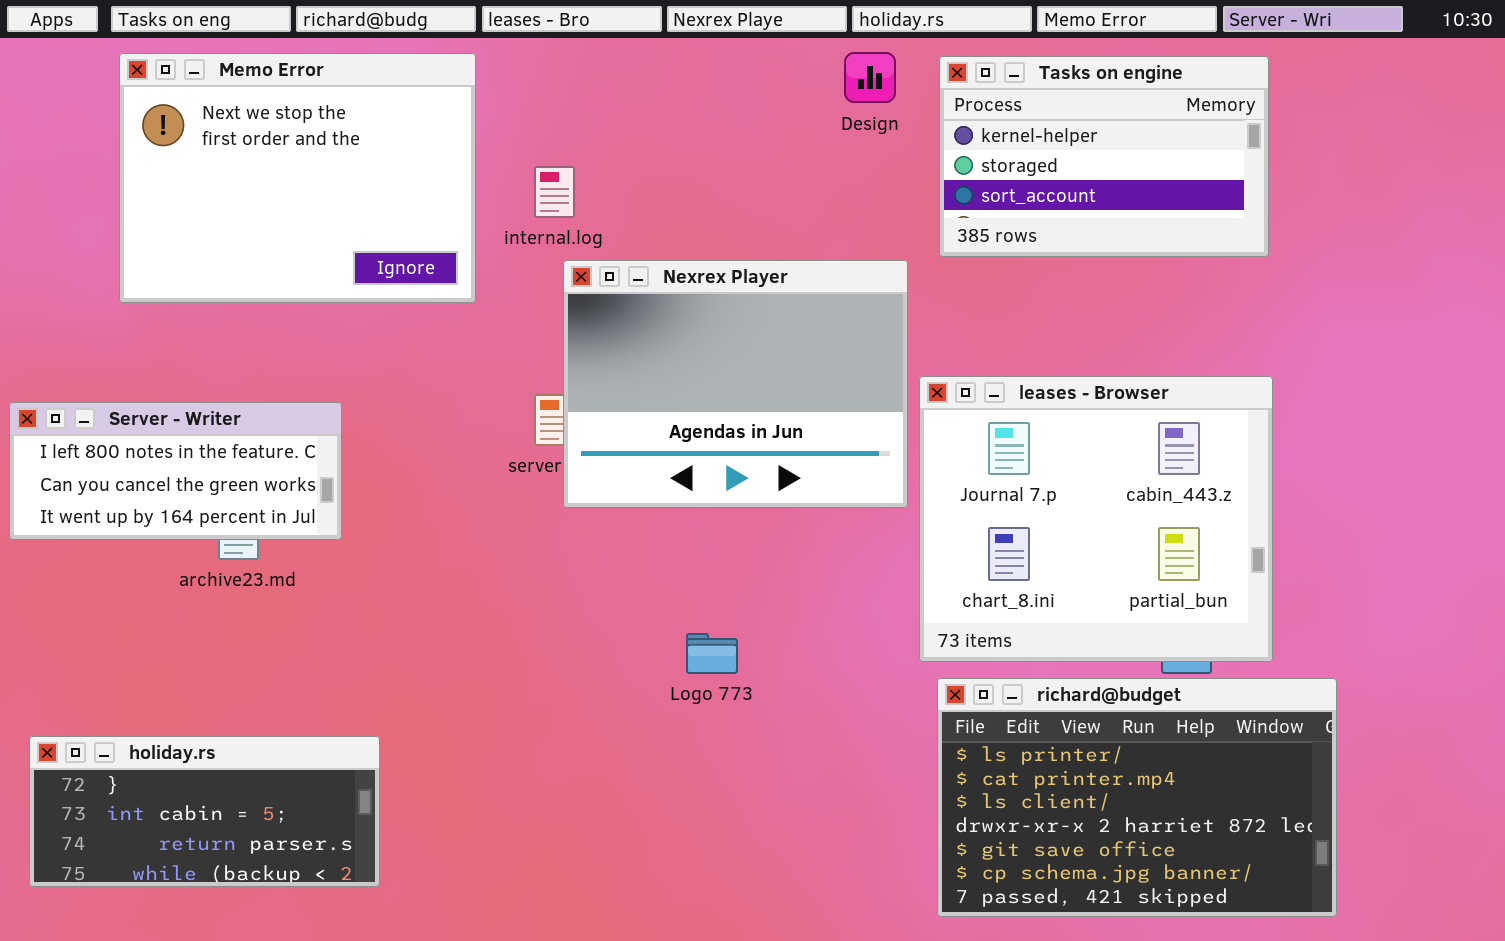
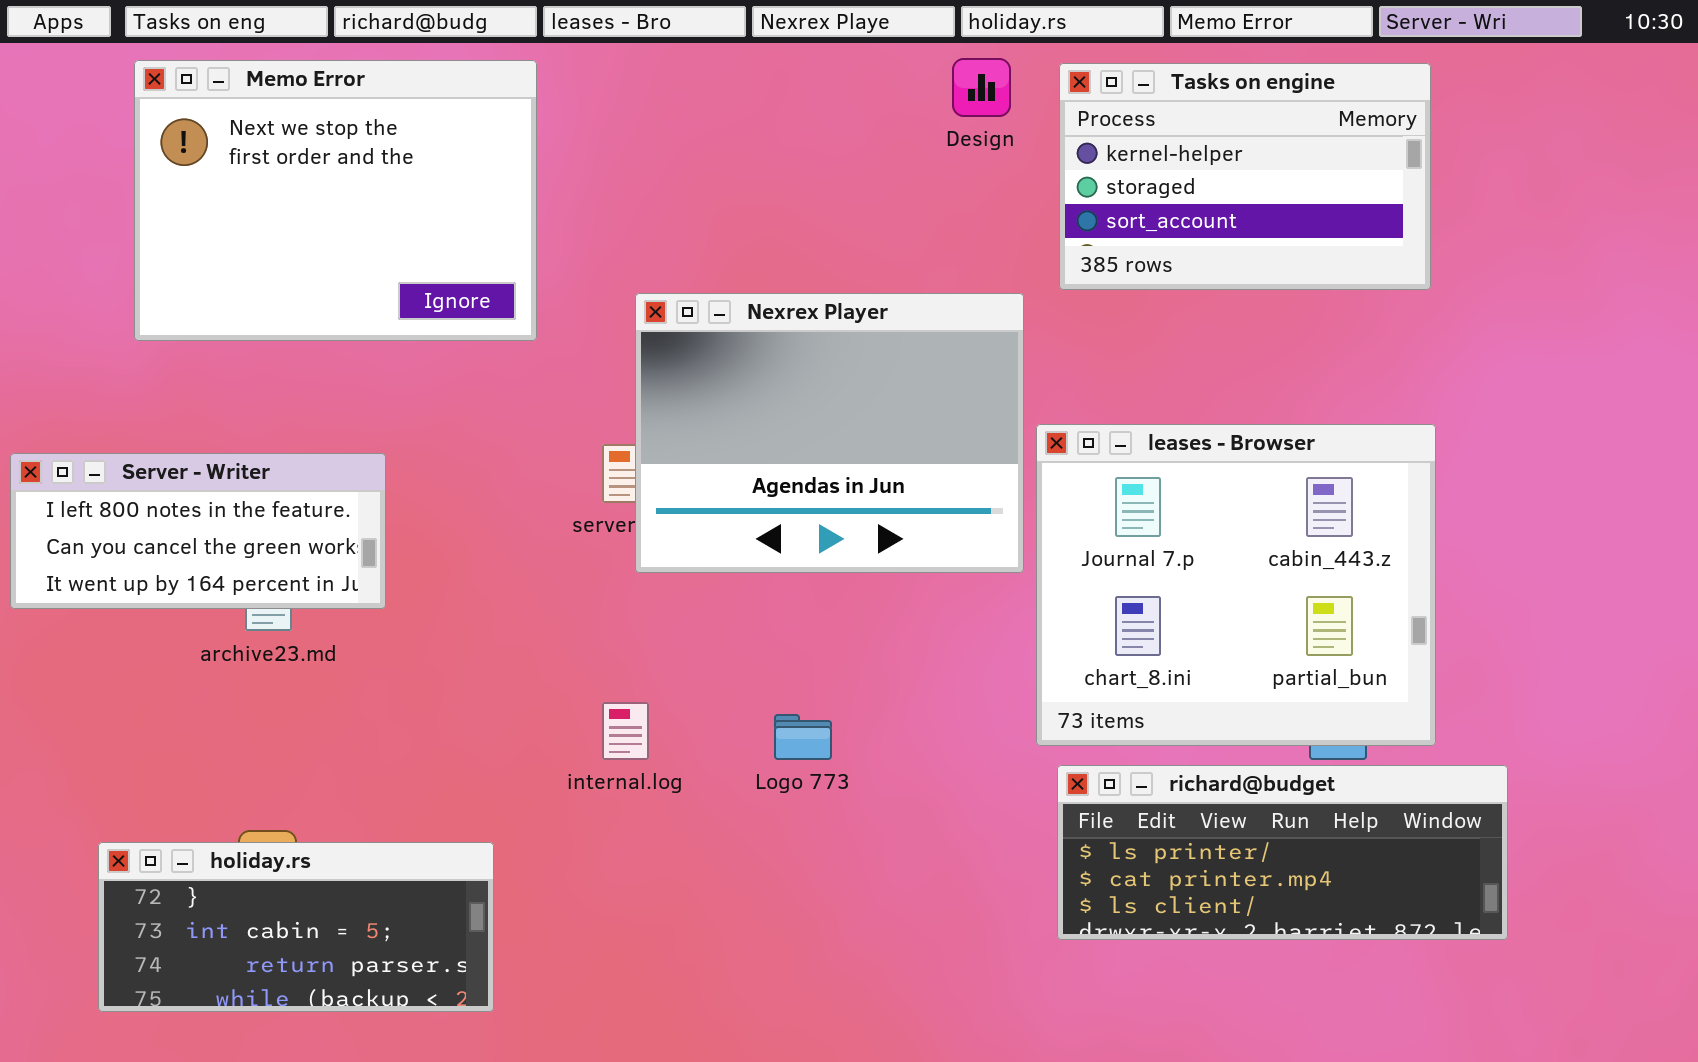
internal.log: [534,166,575,218] -> [602,702,649,760], moved
richard@budget: [937,678,1337,917] -> [1057,765,1508,940], resized
holiday.rs: [29,736,380,887] -> [98,842,494,1012], moved

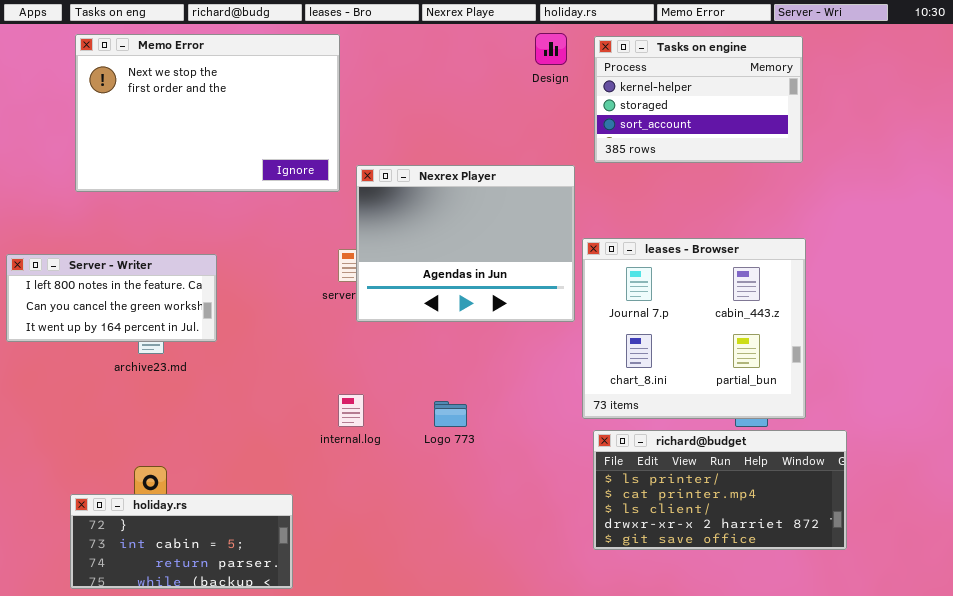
Memo Error: [134,60,537,341] -> [75,34,340,192], resized
richard@budget: [1057,765,1508,940] -> [593,430,847,550], resized
holiday.rs: [98,842,494,1012] -> [70,494,293,589], moved

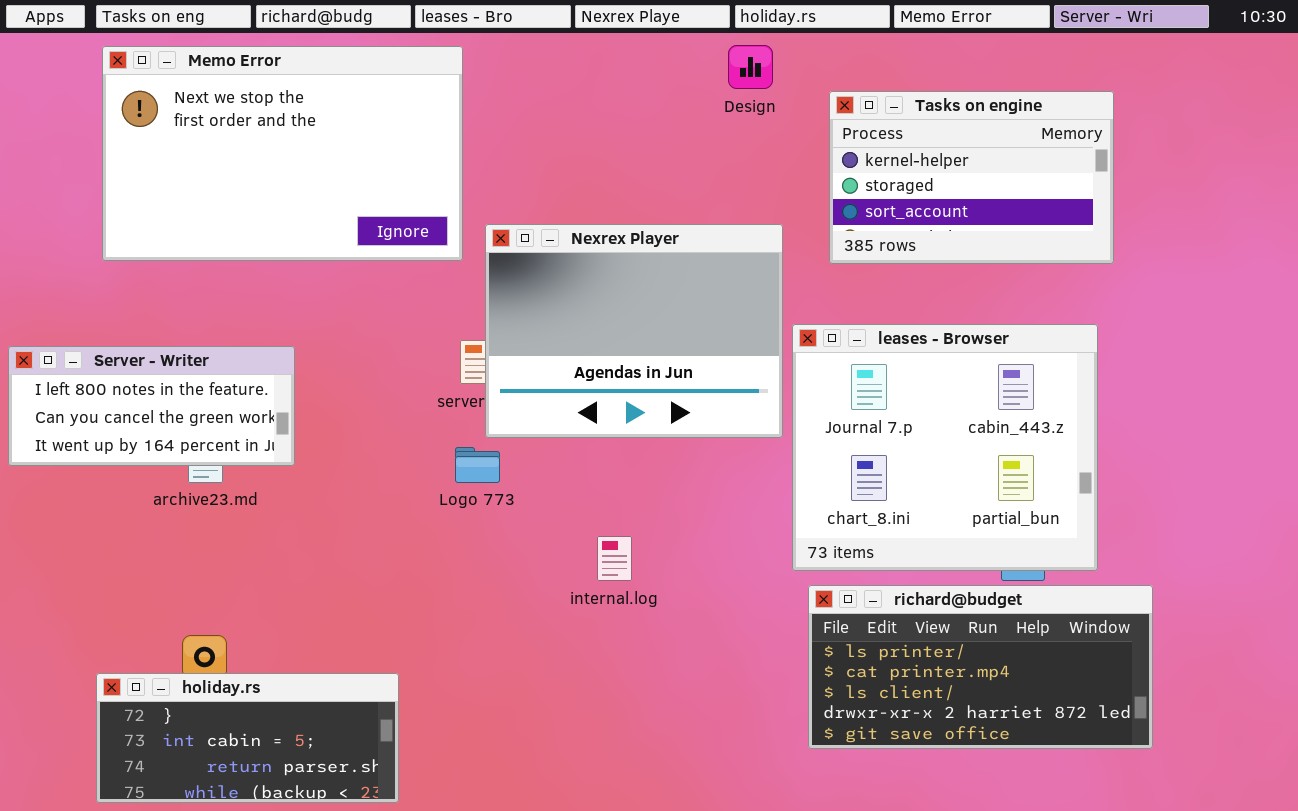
Tasks on engine: [594,36,803,163] -> [829,91,1114,264], moved
internal.log: [338,394,364,427] -> [597,536,632,581], moved
Logo 773: [434,401,467,427] -> [455,447,500,483], moved

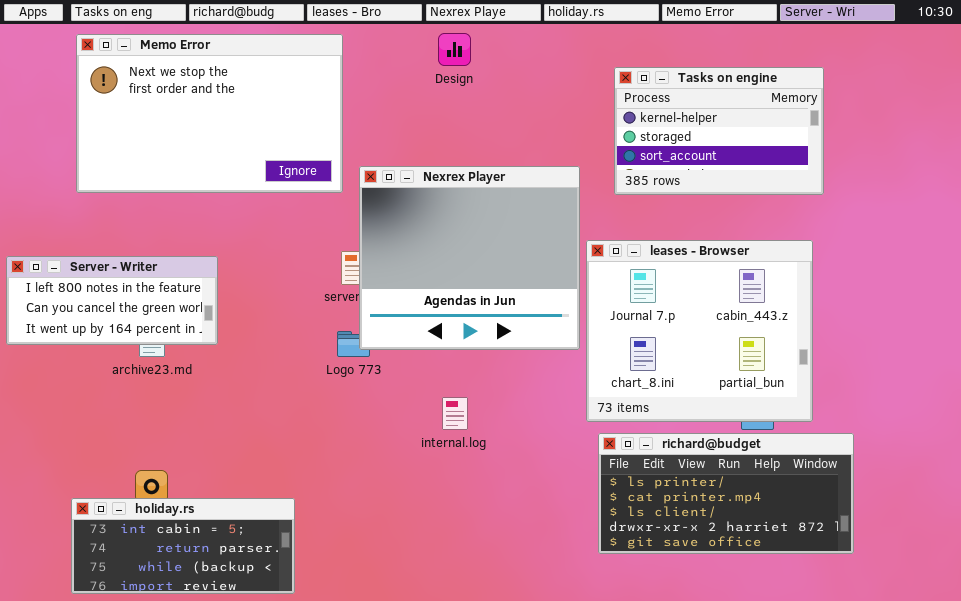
Design: [728,45,773,89] -> [438,33,471,66], moved
Nexrex Player: [485,224,783,438] -> [359,166,580,350], resized
holiday.rs: [96,673,399,803] -> [71,498,295,594], scrolled down 1 row

